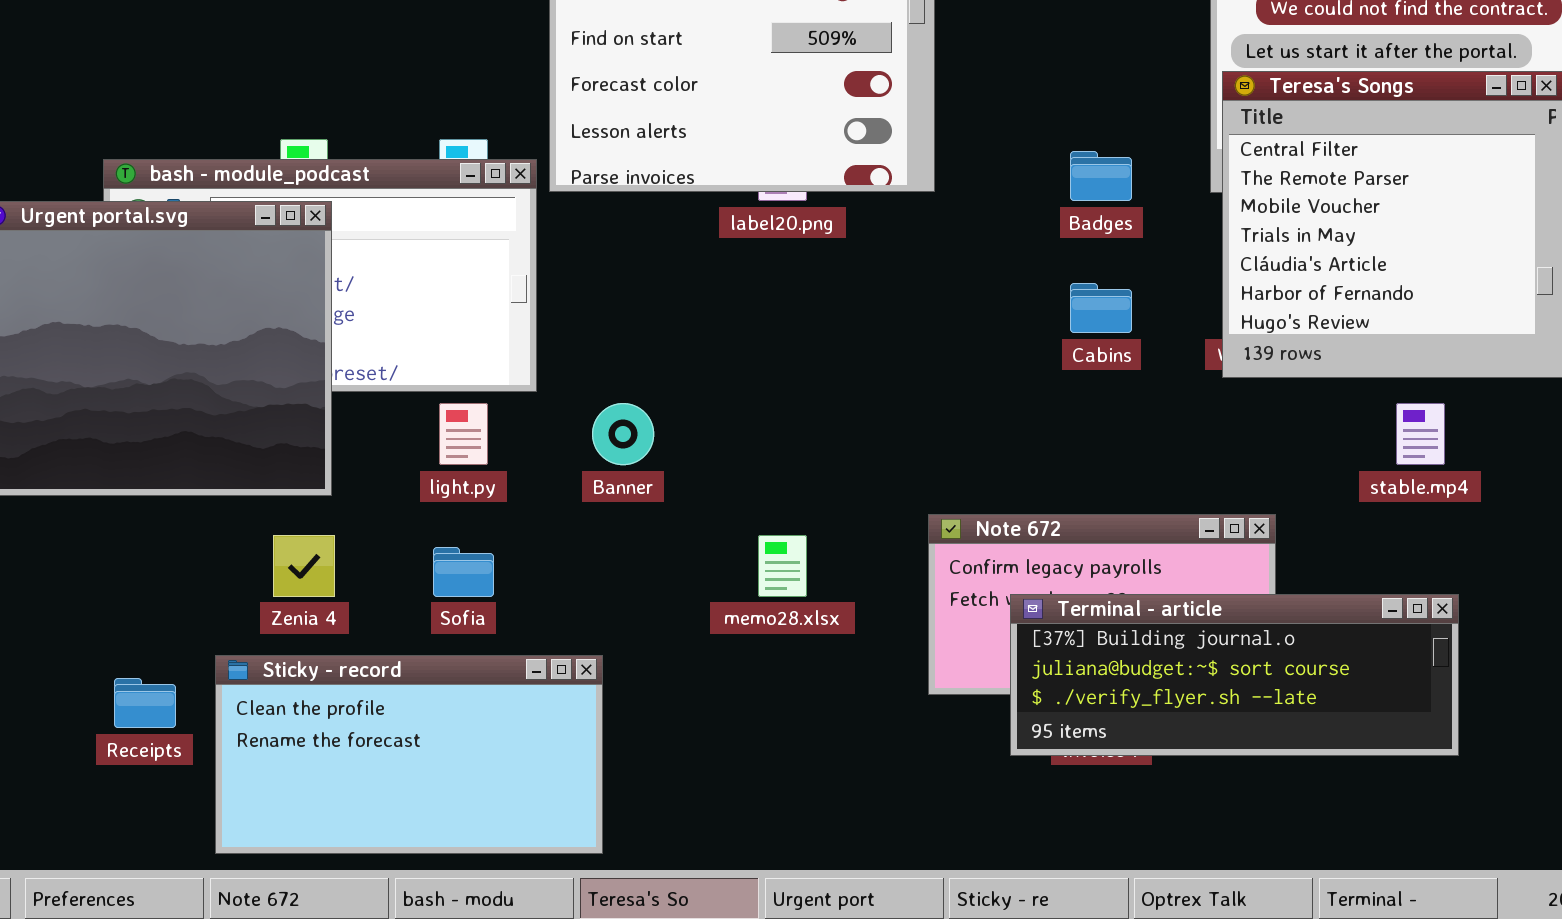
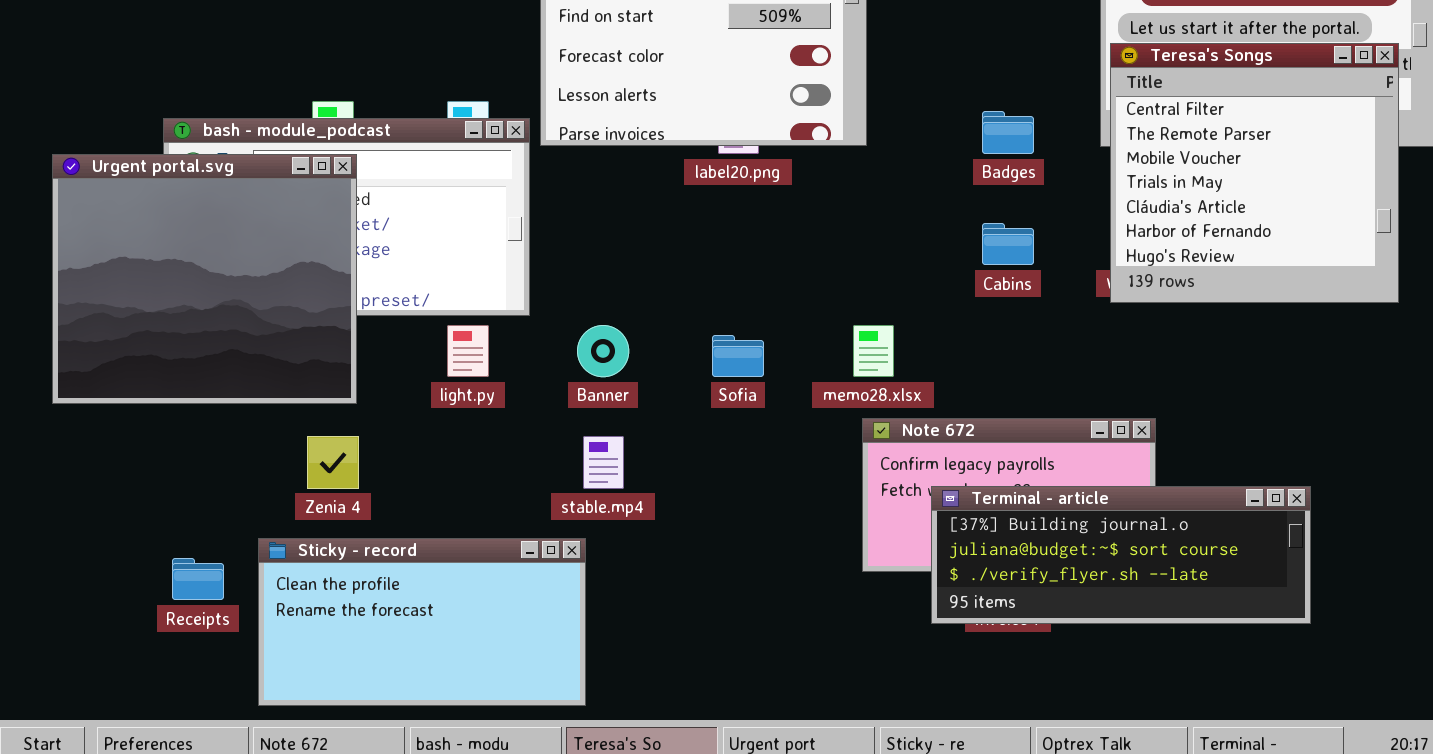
stable.mp4: [1396,403,1445,465] -> [583,436,624,489], moved
memo28.xlsx: [758,535,807,597] -> [853,325,894,377], moved
Sofia: [433,547,494,597] -> [712,335,764,377], moved

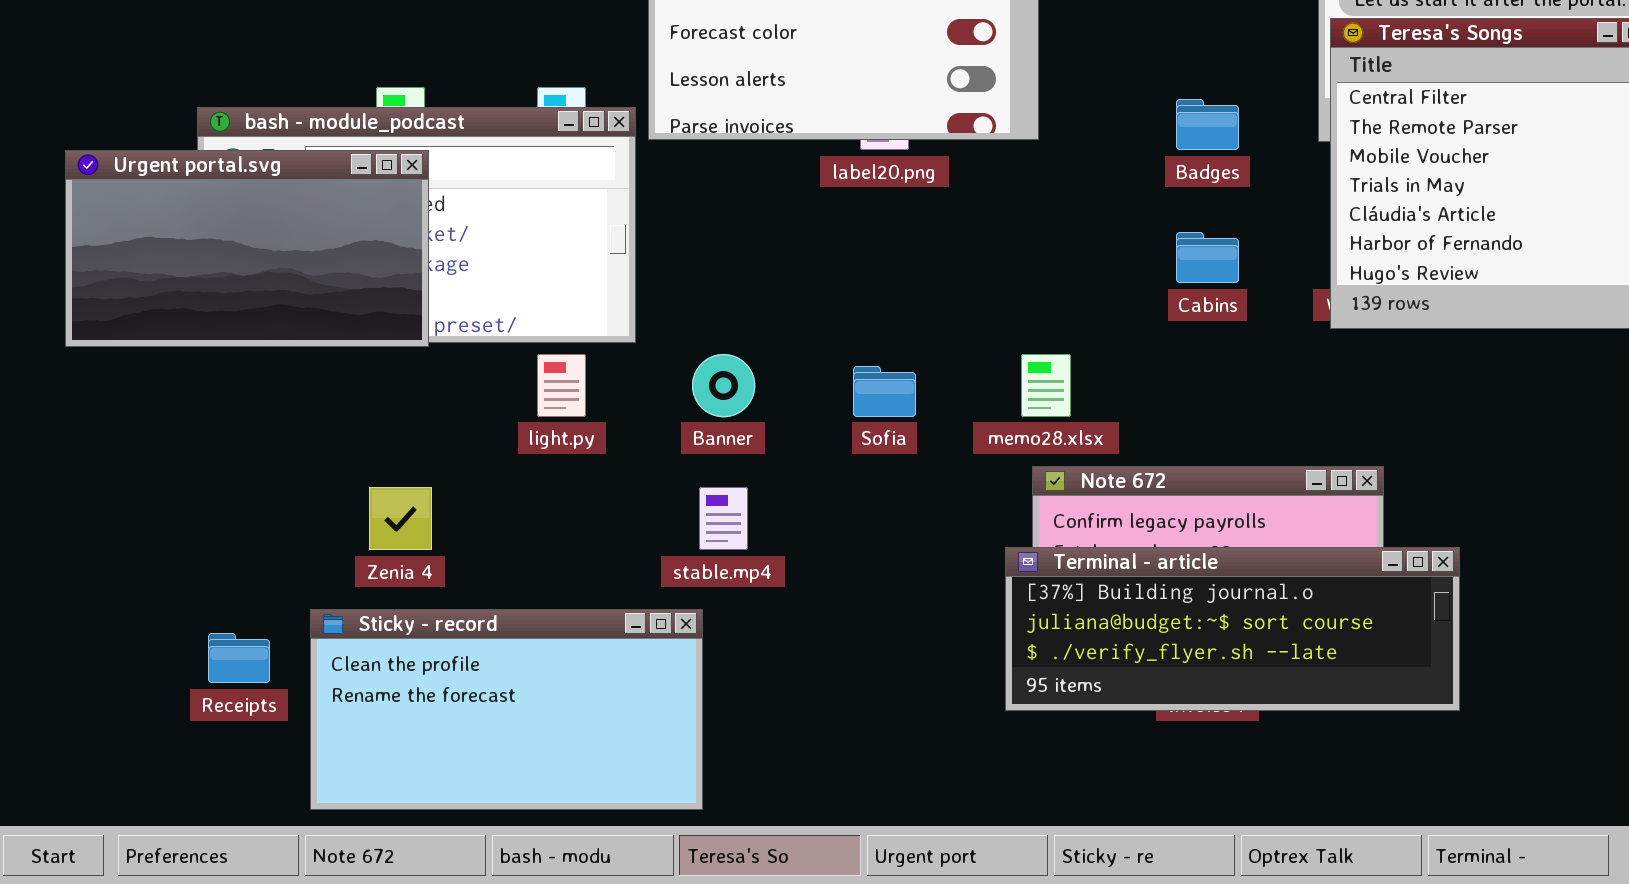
Urgent portal.svg: [52,154,357,404] -> [65,150,429,347], resized
Terminal - article: [931,486,1311,624] -> [1005,547,1460,711], moved

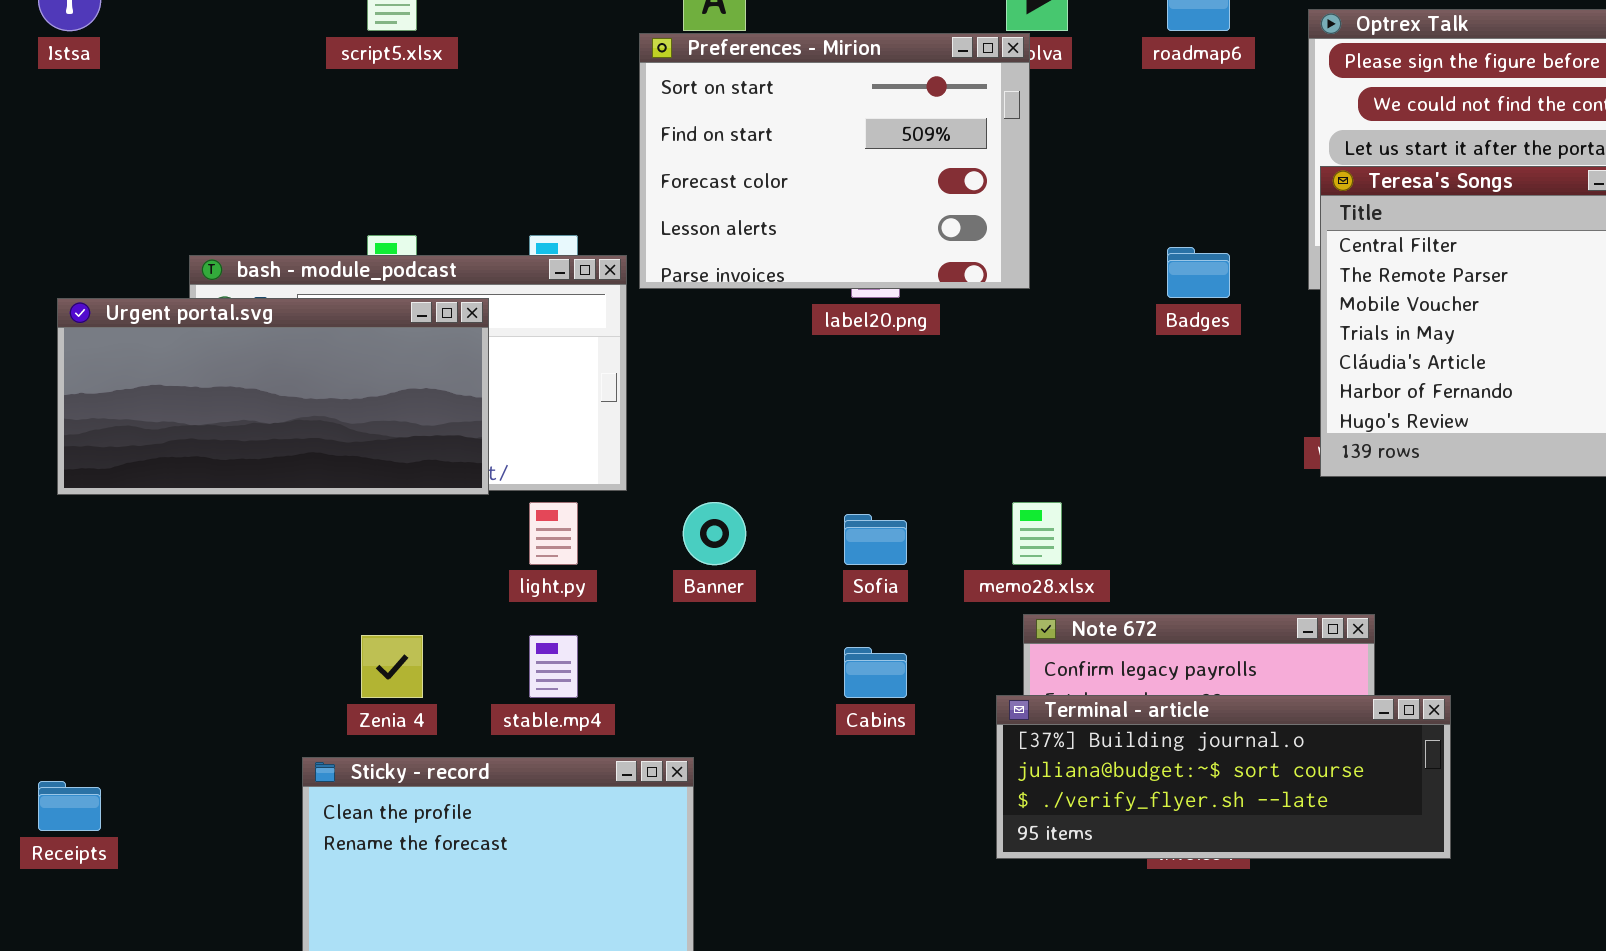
Urgent portal.svg: [65,150,429,347] -> [57,298,489,495], resized
Cabins: [1176,232,1239,283] -> [844,647,907,698], moved
stable.mp4: [699,487,748,550] -> [529,635,578,698], moved
Receipts: [208,633,270,683] -> [38,781,101,831], moved

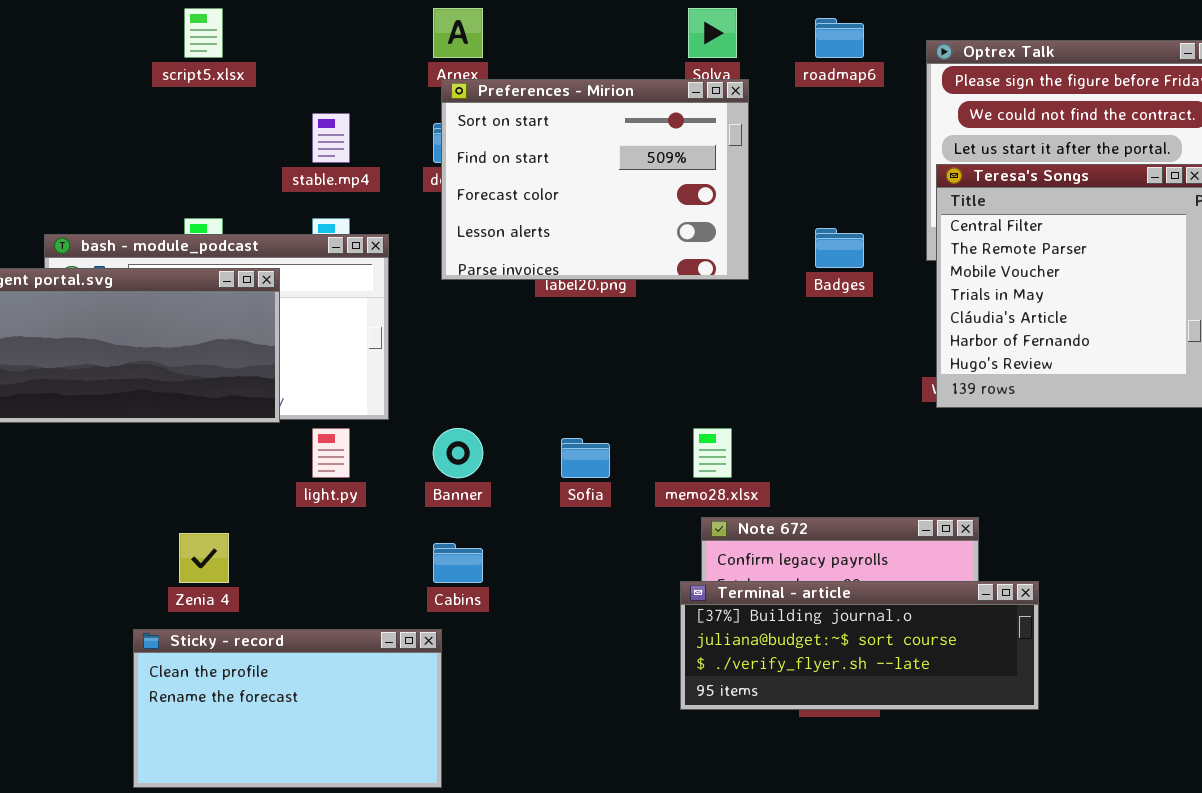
Preferences - Mirion: [639,33,1030,289] -> [441,79,749,280], moved
stable.mp4: [529,635,578,698] -> [312,113,350,163], moved
Cabins: [844,647,907,698] -> [433,543,483,583], moved

